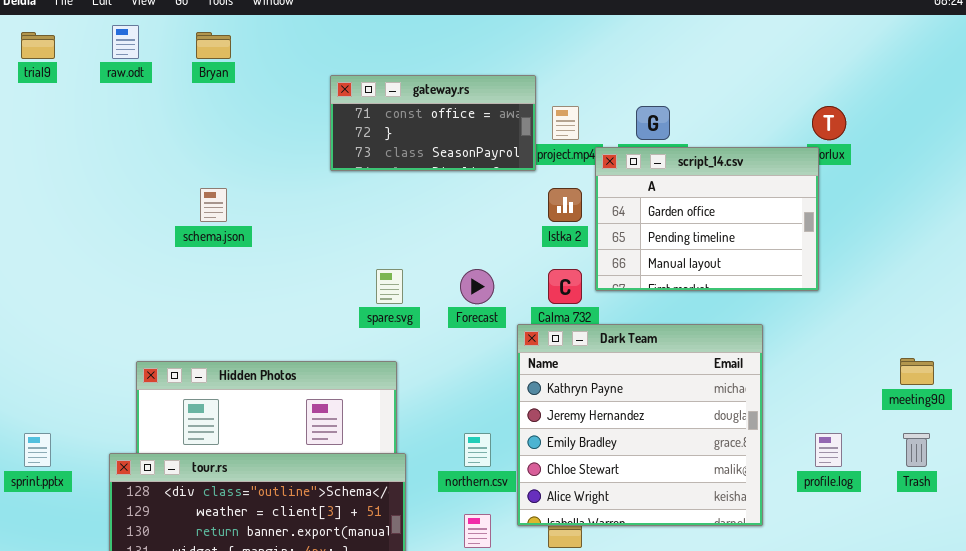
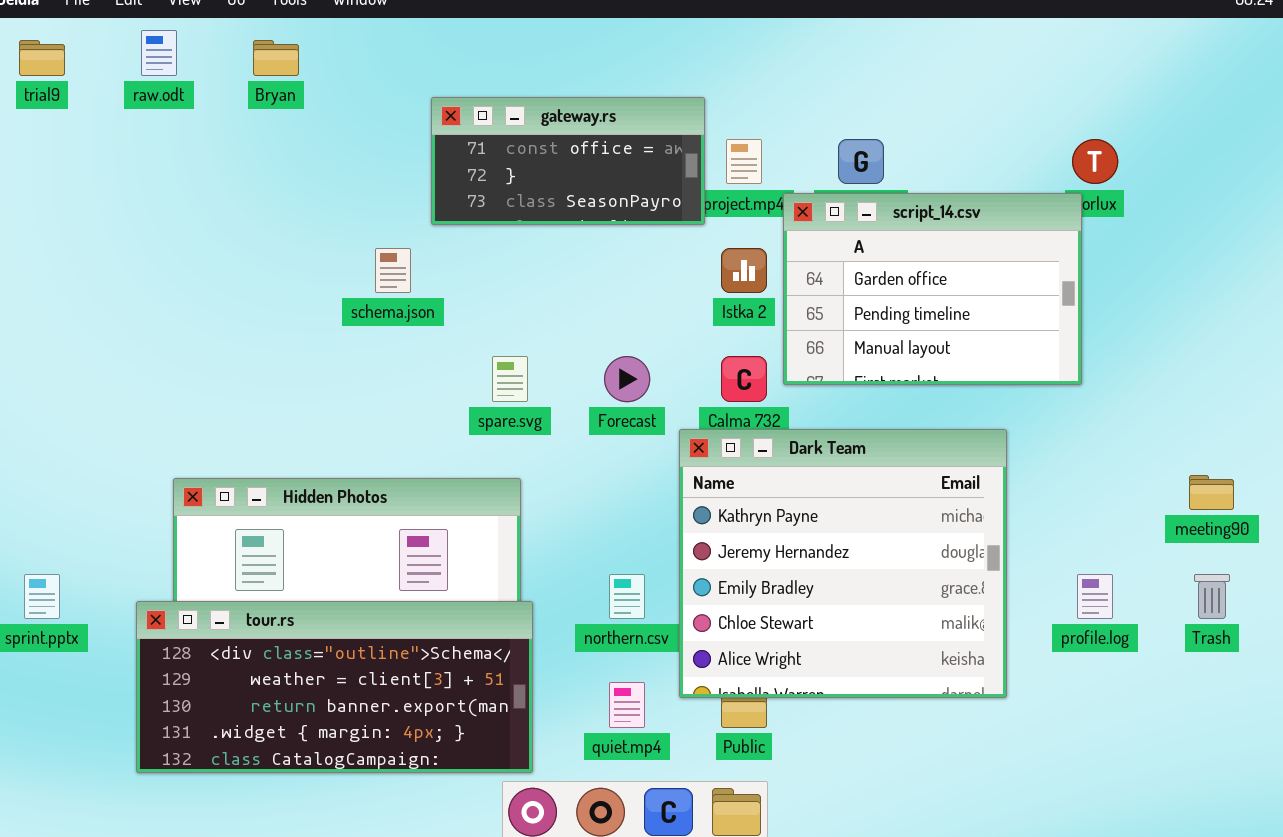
schema.json: [200,188,227,222] -> [375,248,411,293], moved

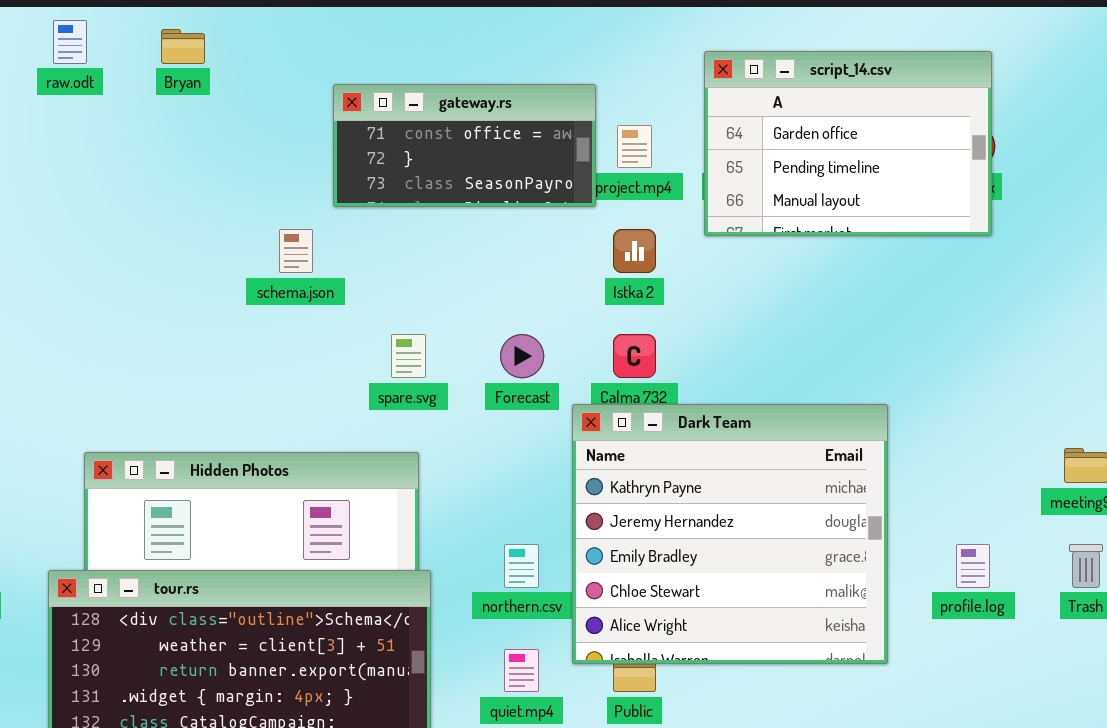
script_14.csv: [783,193,1082,385] -> [704,51,992,236], moved

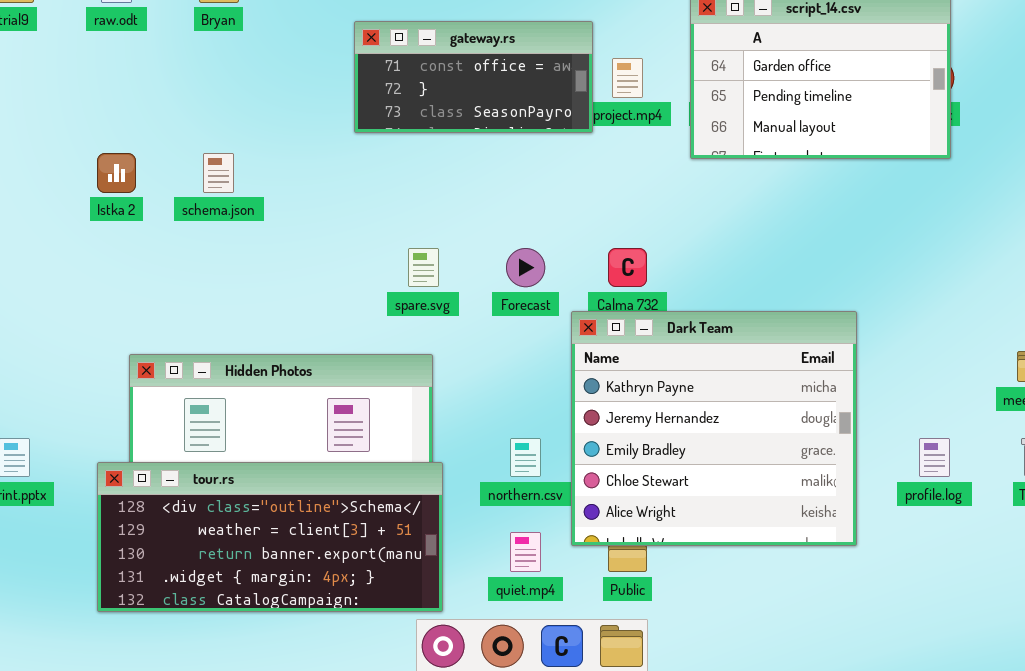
schema.json: [279,229,313,273] -> [203,153,234,193], moved
Istka 2: [613,229,656,273] -> [97,153,136,193], moved

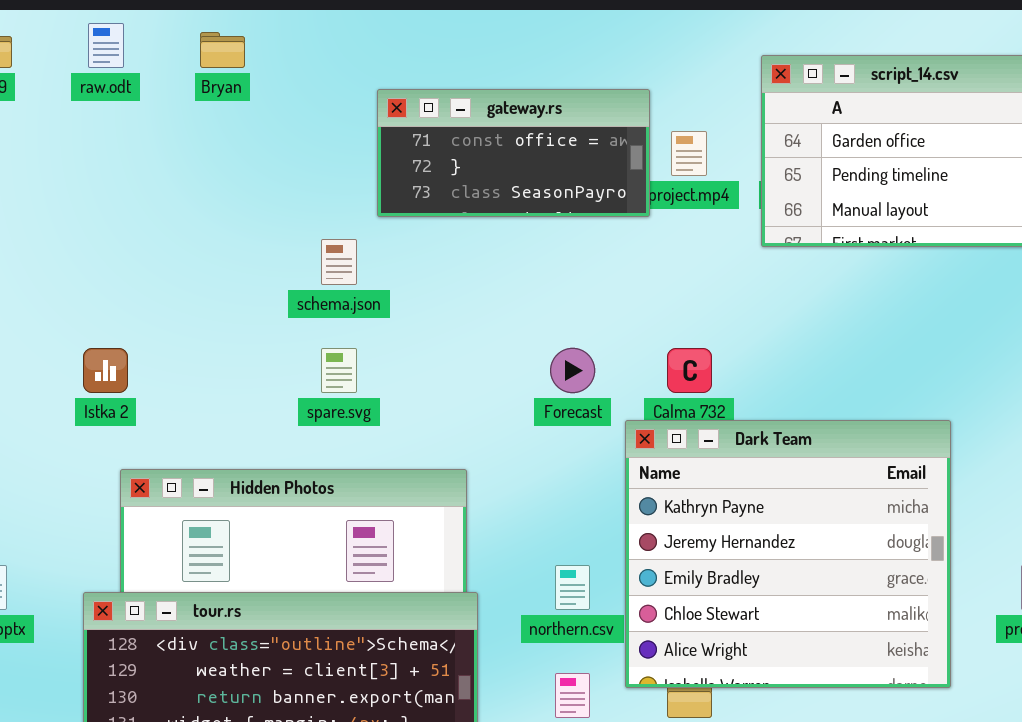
Istka 2: [97,153,136,193] -> [83,348,128,393], moved
schema.json: [203,153,234,193] -> [321,239,357,285], moved
spare.svg: [408,248,439,287] -> [321,348,357,393], moved

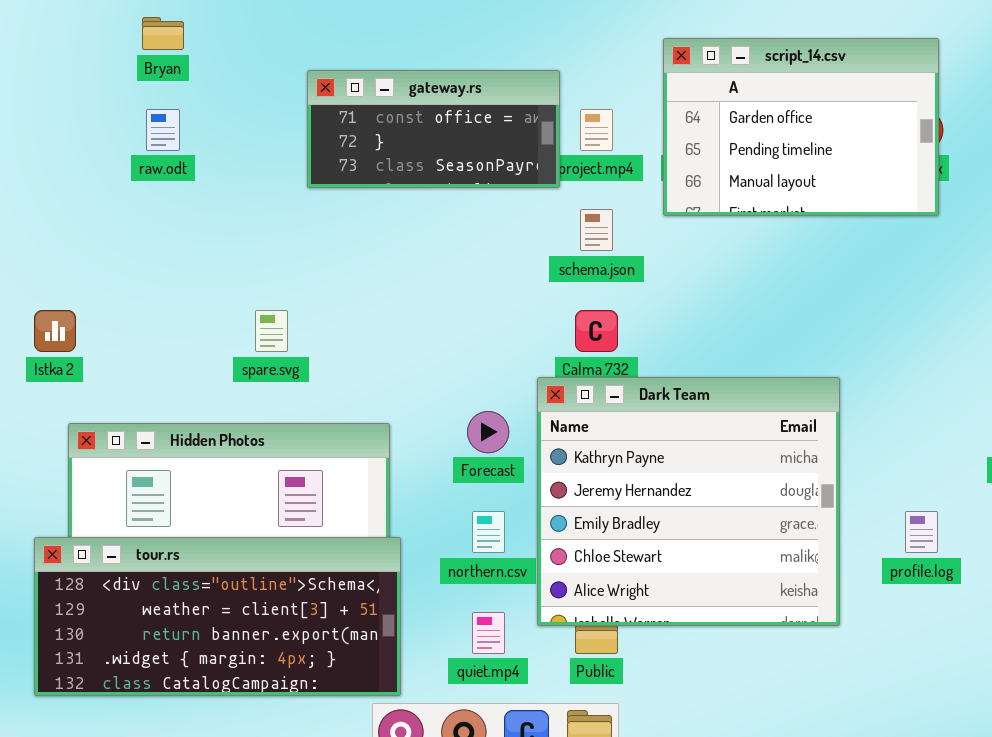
raw.odt: [88,23,124,68] -> [146,109,180,151], moved
schema.json: [321,239,357,285] -> [580,209,613,251], moved
Forecast: [550,348,595,393] -> [467,411,509,453], moved

